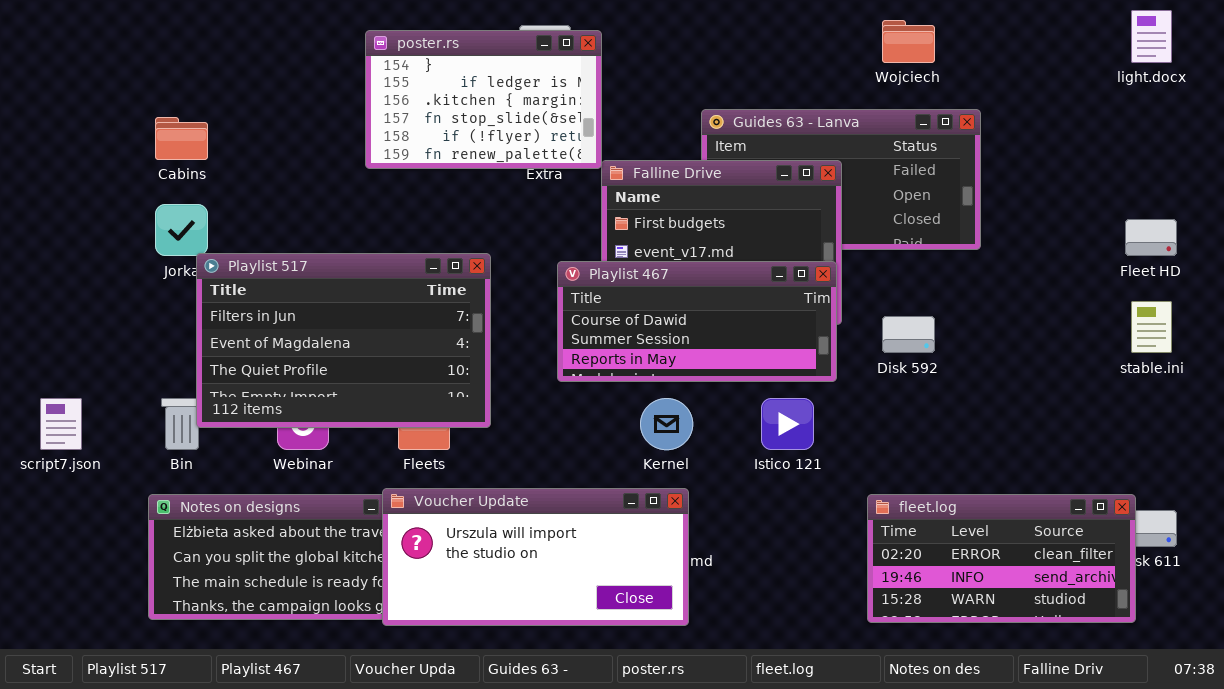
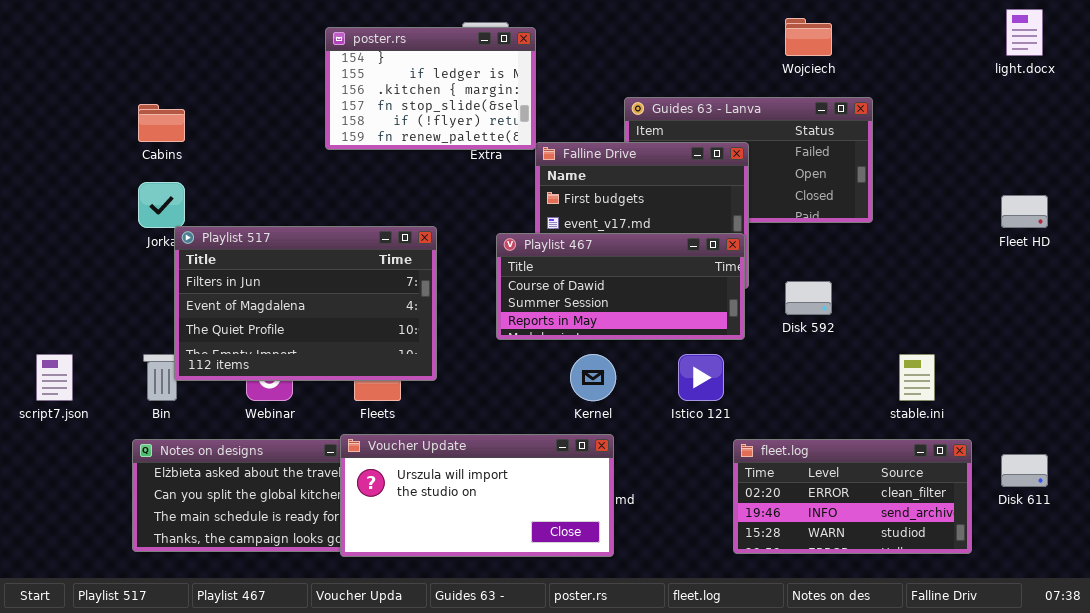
stable.ini: [1131,301,1172,353] -> [899,354,935,401], moved
fleet.log: [867,494,1136,623] -> [733,439,972,554], moved

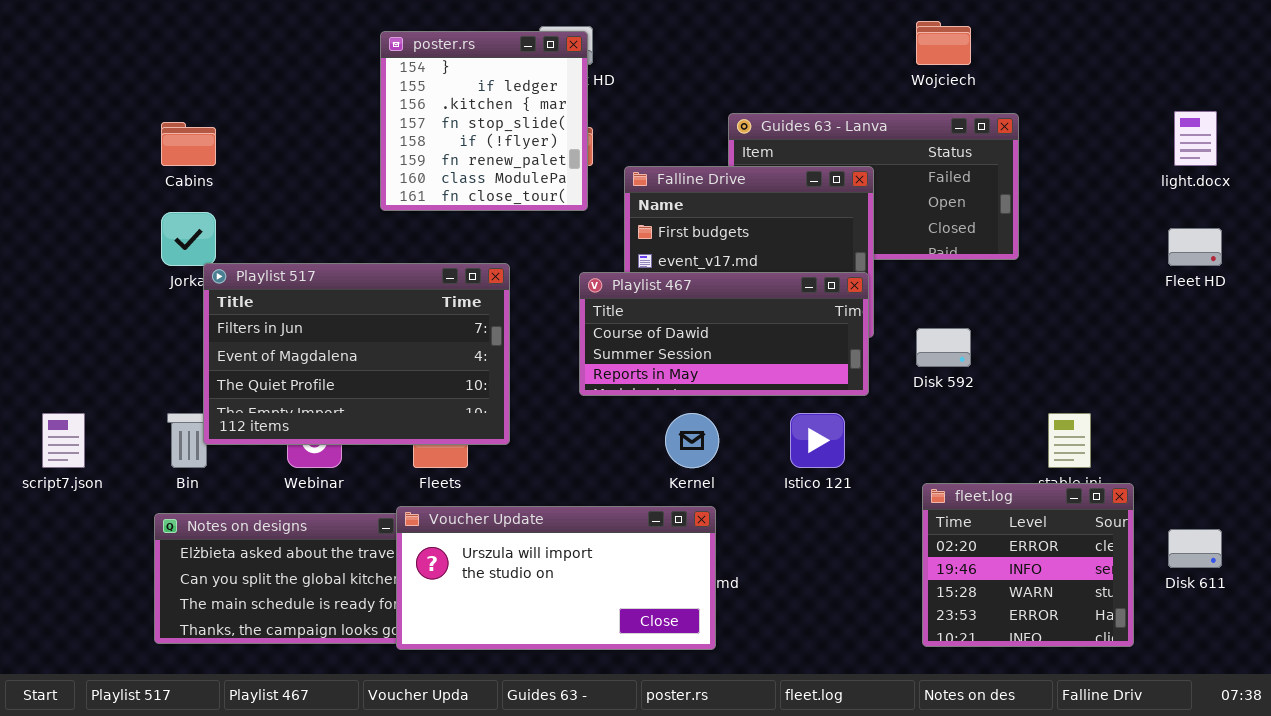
light.docx: [1006,9,1043,56] -> [1174,111,1217,166], moved
poster.rs: [325,27,536,150] -> [380,31,588,211], resized
fleet.log: [733,439,972,554] -> [922,483,1134,647], resized

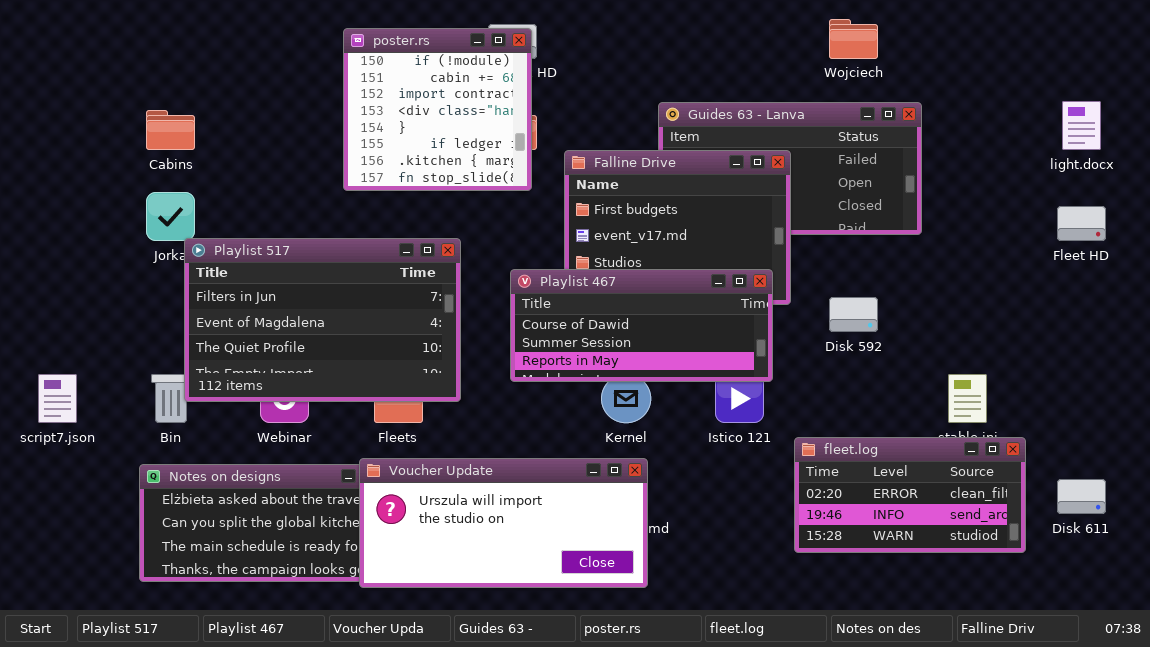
poster.rs: [380,31,588,211] -> [343,28,532,191], scrolled up 4 rows
Playlist 467: [579,272,869,396] -> [510,269,773,382], moved
fleet.log: [922,483,1134,647] -> [794,437,1026,553], resized

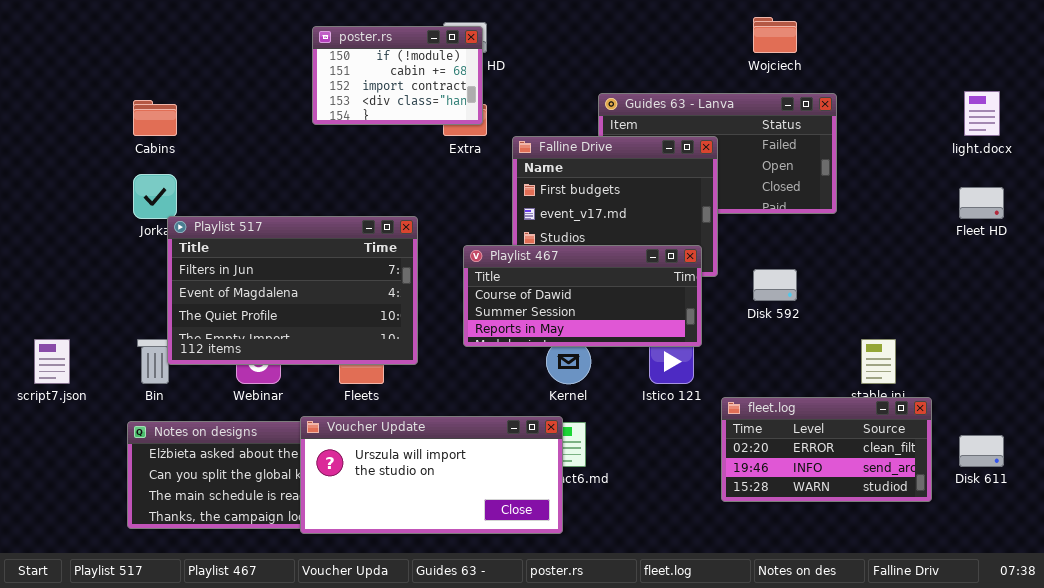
poster.rs: [343,28,532,191] -> [312,26,483,125], resized
Voucher Update: [359,458,648,588] -> [300,416,563,534], moved

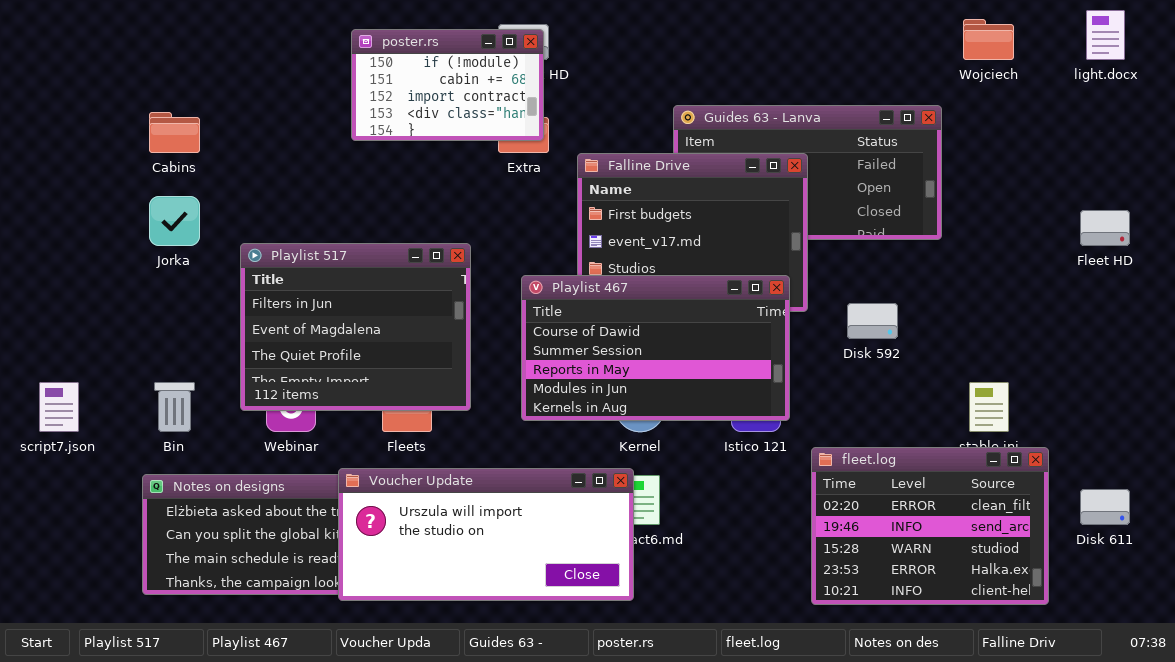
Wojciech: [753,17,797,53] -> [963,19,1014,60], moved
light.docx: [964,91,1000,136] -> [1086,10,1125,60], moved
Playlist 517: [167,216,418,365] -> [240,243,471,411], resized
Playlist 467: [463,245,702,347] -> [521,275,790,421], resized
fleet.log: [721,397,932,502] -> [811,447,1049,605], resized

